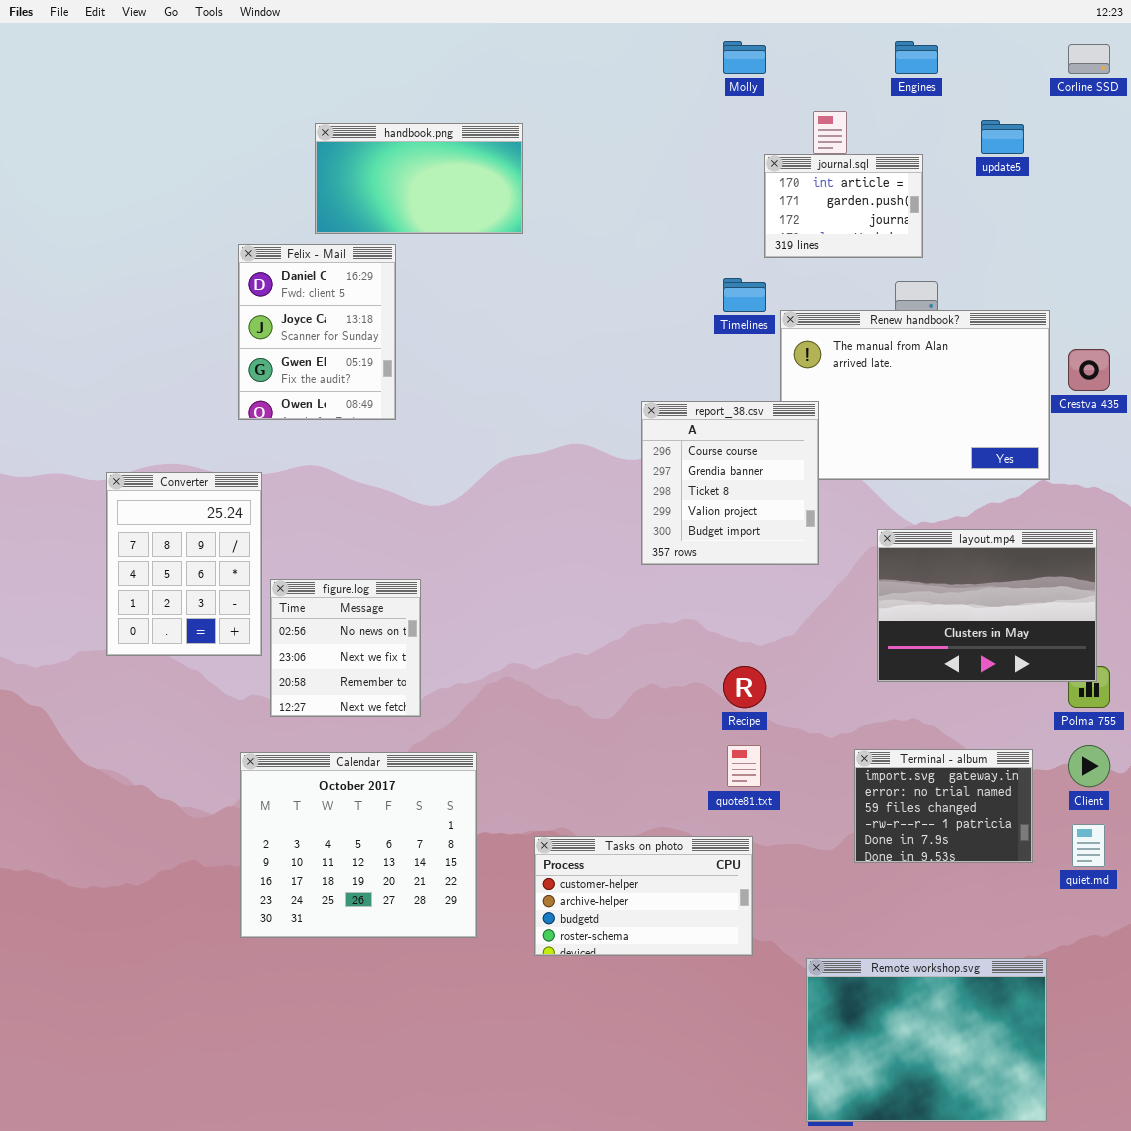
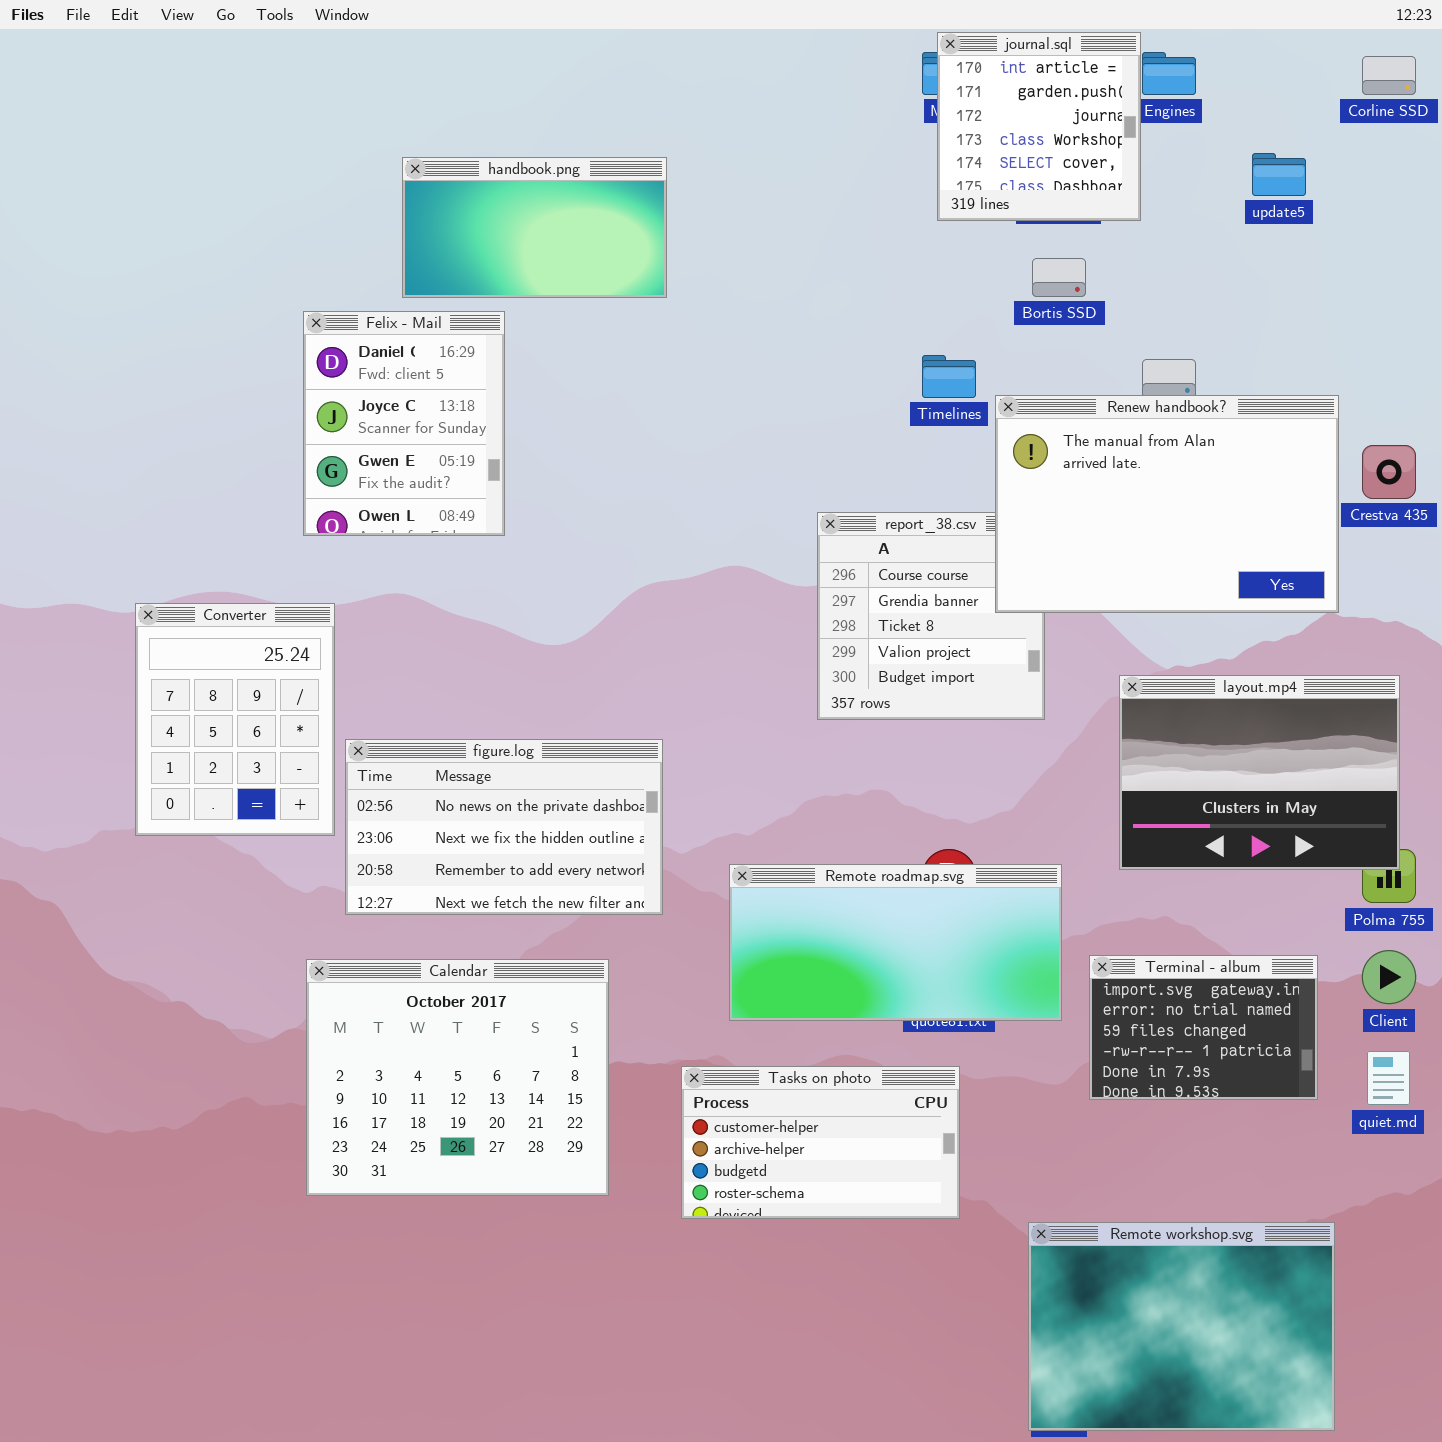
journal.sql: [764,154,923,258] -> [937,32,1141,221], moved, resized
Renew handbook?: [780,310,1050,480] -> [995,395,1339,613], raised
figure.log: [270,579,421,717] -> [345,739,663,915], resized
Remote roadmap.svg: none -> [729,864,1062,1021], opened

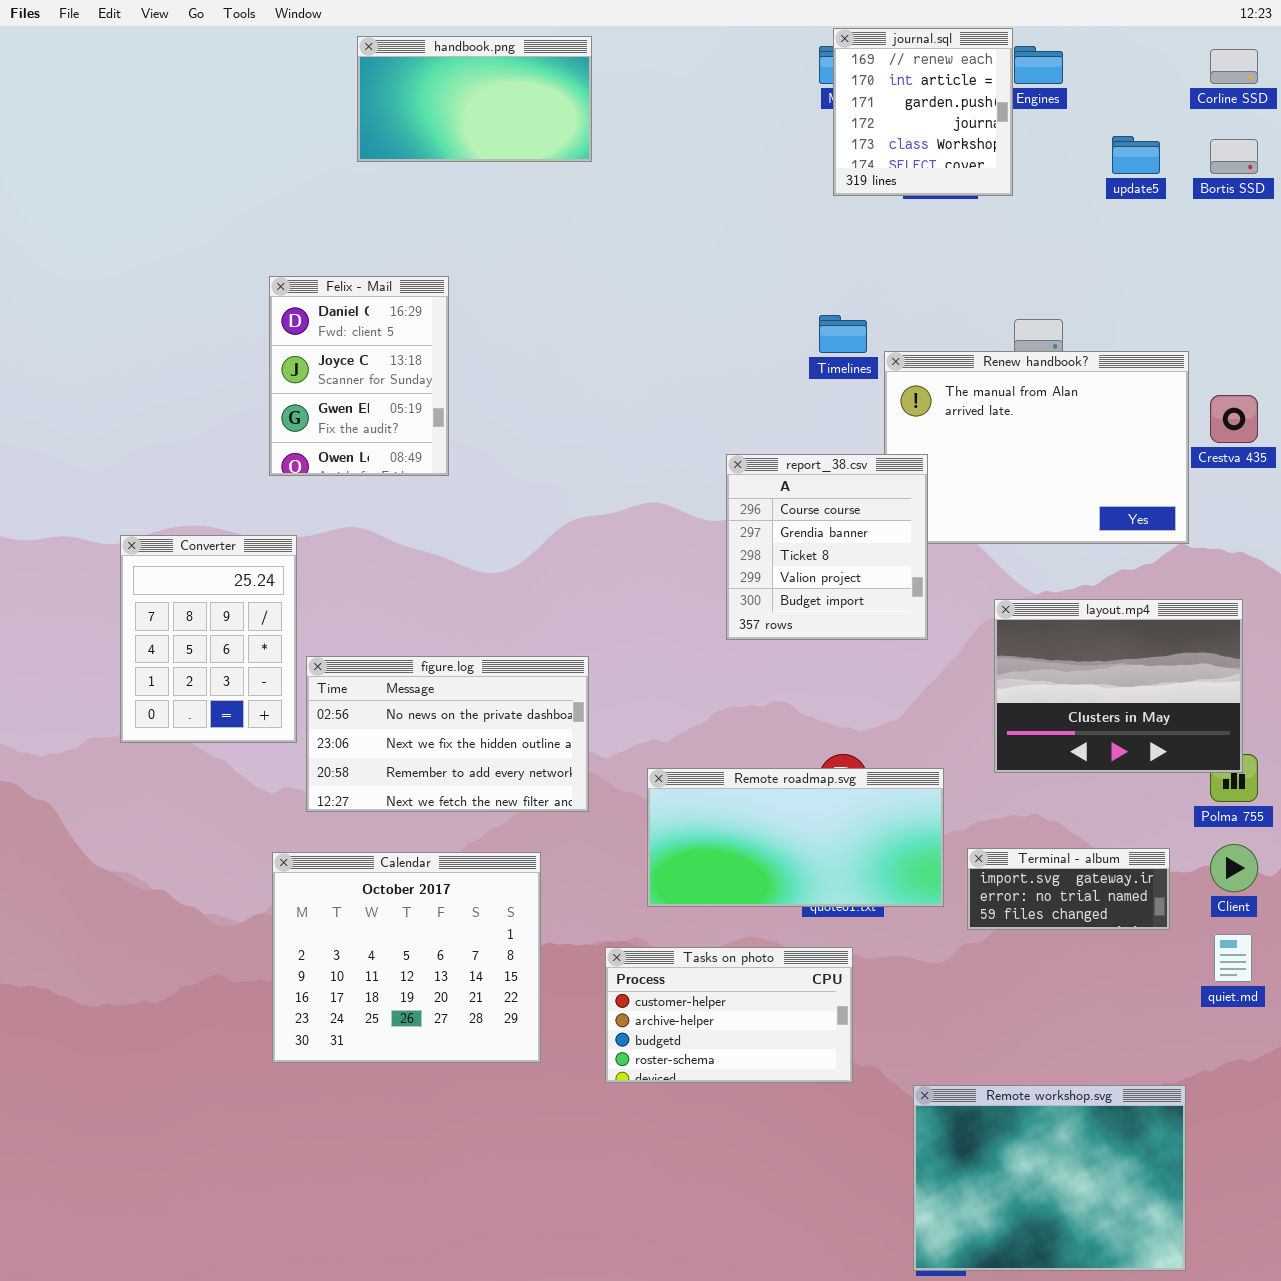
journal.sql: [937,32,1141,221] -> [833,28,1013,196], scrolled up 1 row
handbook.png: [402,157,667,298] -> [357,36,592,162], moved
Bortis SSD: [1032,258,1086,297] -> [1210,139,1258,174], moved
report_38.csv: [817,512,1045,720] -> [726,454,928,640], raised
Terminal - album: [1089,955,1318,1100] -> [967,848,1170,930], resized

